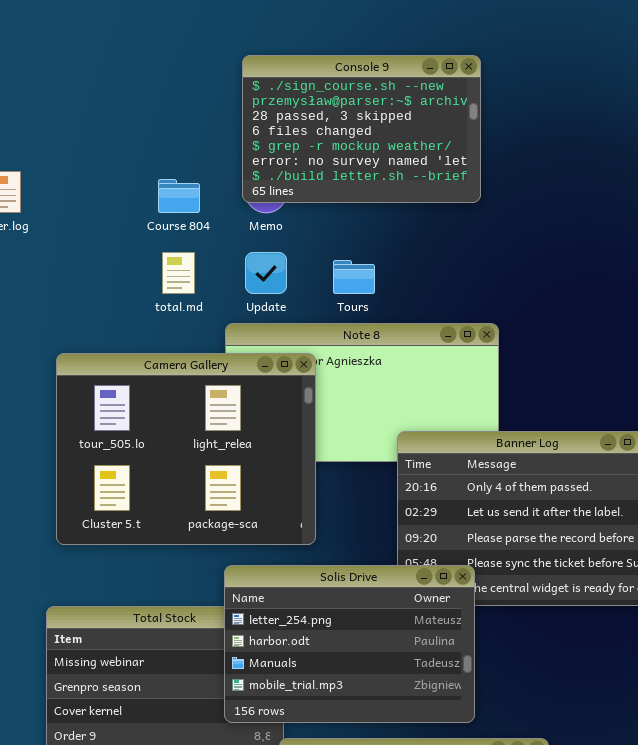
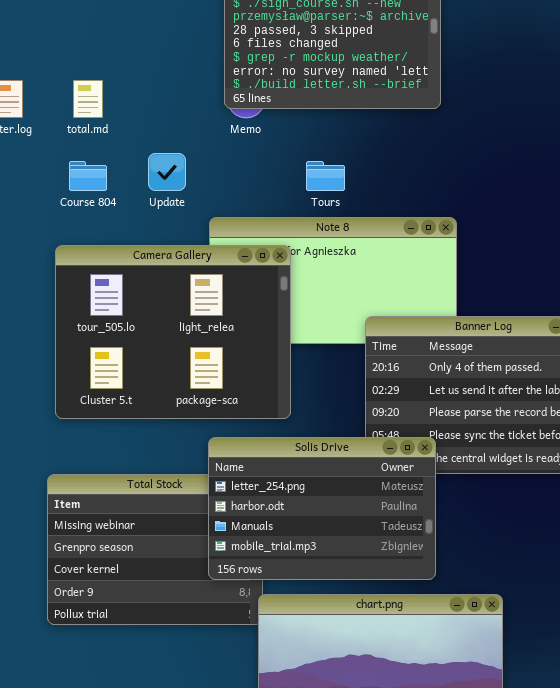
Course 804: [158,179,200,213] -> [69,161,107,191], moved
total.md: [162,252,195,294] -> [73,80,103,118], moved
Update: [245,252,287,294] -> [148,153,186,191], moved

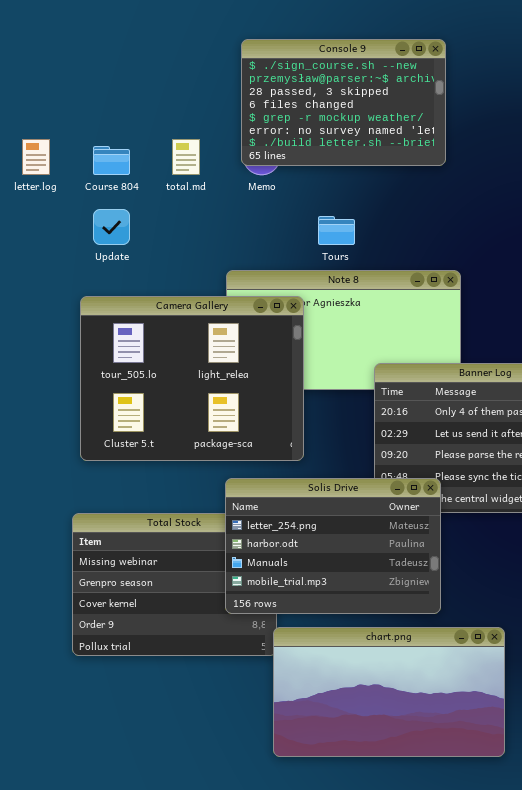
total.md: [73,80,103,118] -> [172,139,200,175], moved
Update: [148,153,186,191] -> [93,209,130,245], moved
Course 804: [69,161,107,191] -> [93,146,130,175], moved

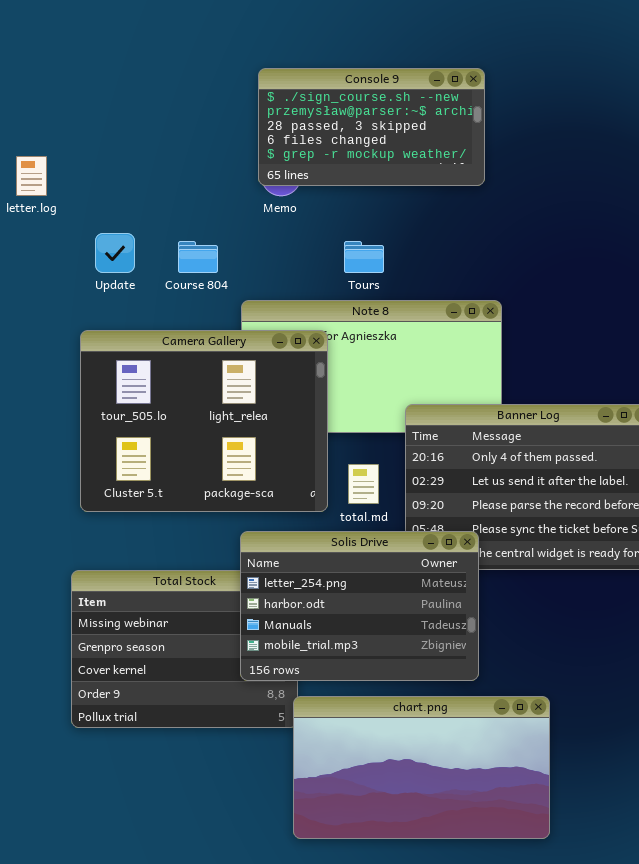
Console 9: [241,39,446,166] -> [258,68,485,186], resized
total.md: [172,139,200,175] -> [348,464,379,504], moved
Course 804: [93,146,130,175] -> [178,241,218,273], moved

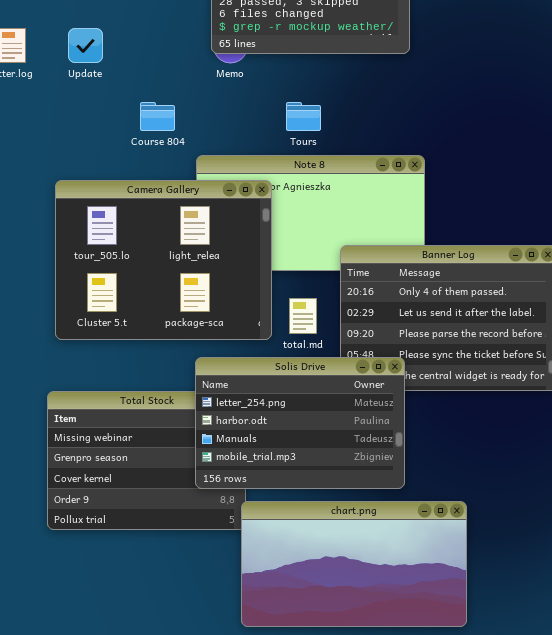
Update: [95,233,135,273] -> [68,28,103,63], moved

